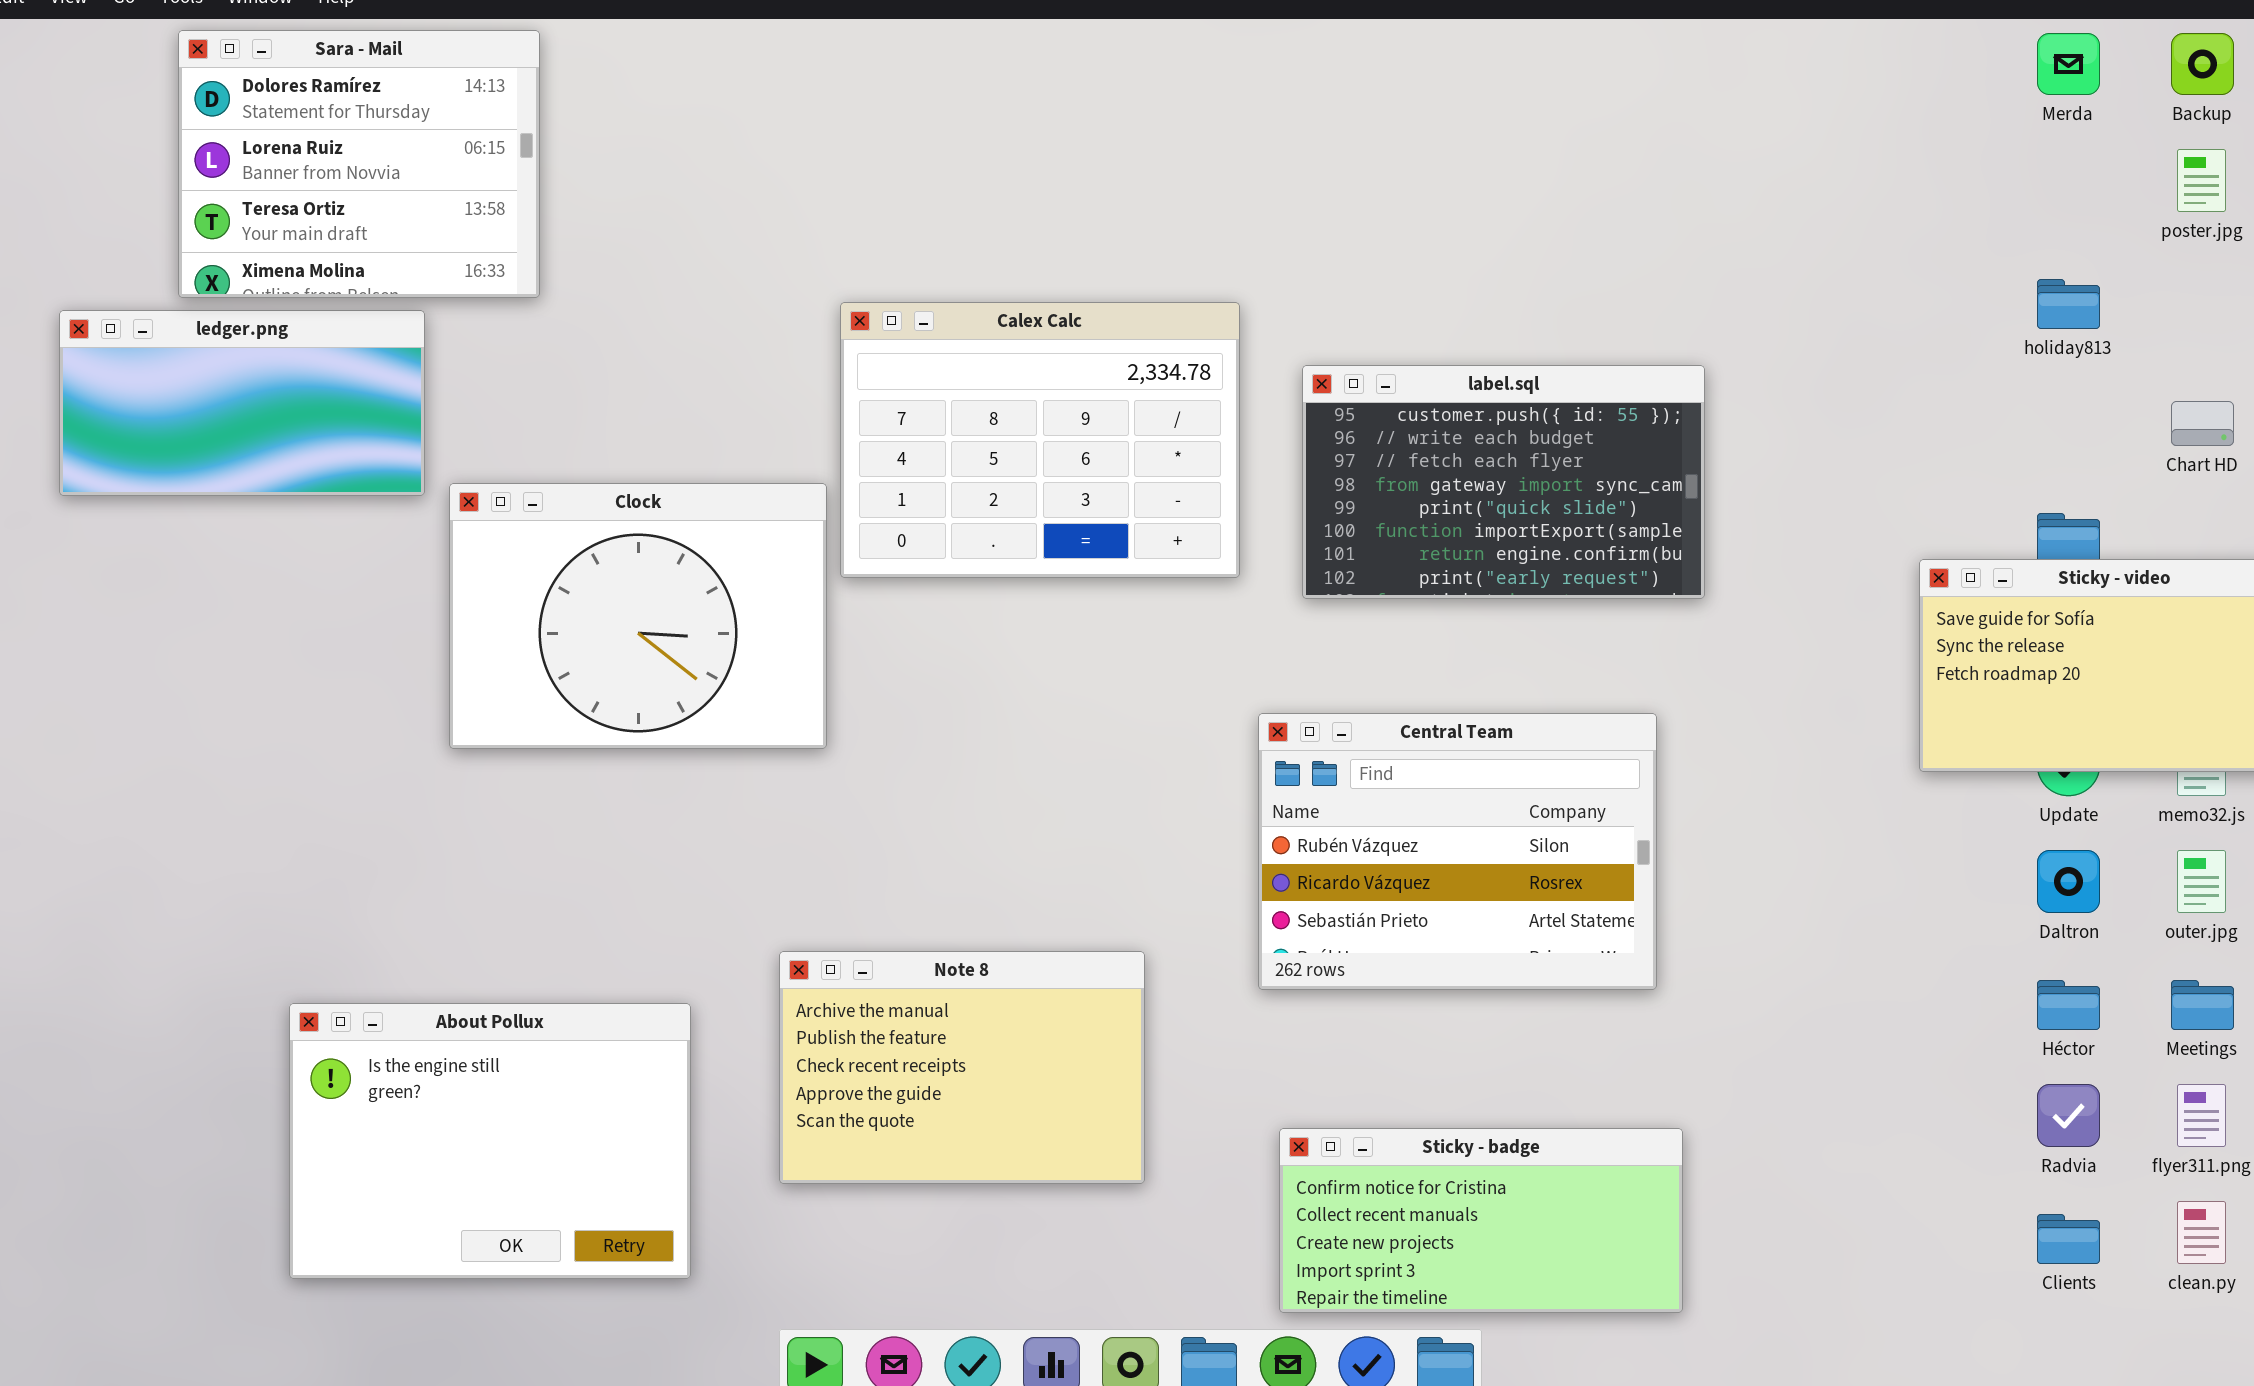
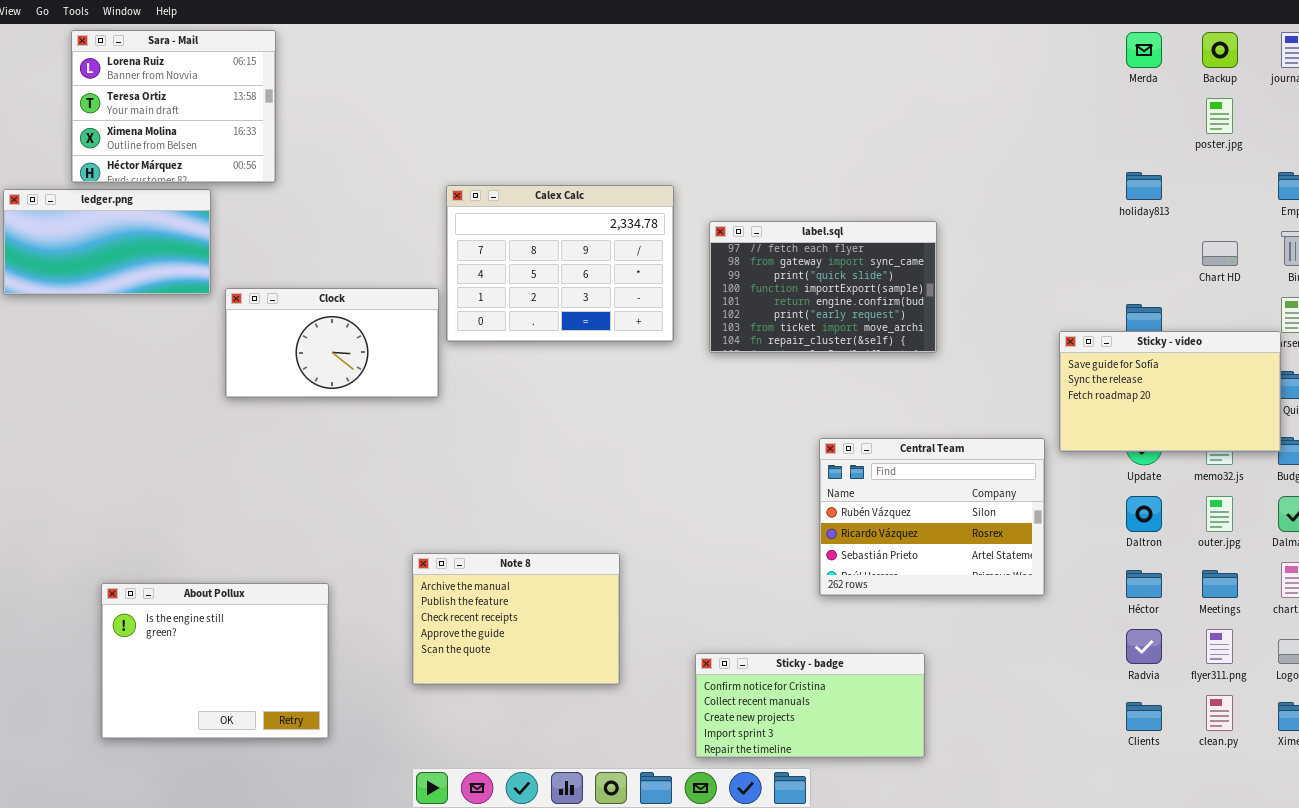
Sara - Mail: [178,30,540,298] -> [71,30,276,183], scrolled down 1 row
label.sql: [1302,365,1705,599] -> [709,221,937,353], scrolled down 2 rows
Clock: [449,483,827,749] -> [225,288,439,398], resized
Central Team: [1258,713,1657,990] -> [819,438,1045,596], moved
About Pollux: [289,1003,691,1279] -> [101,583,329,739], moved

